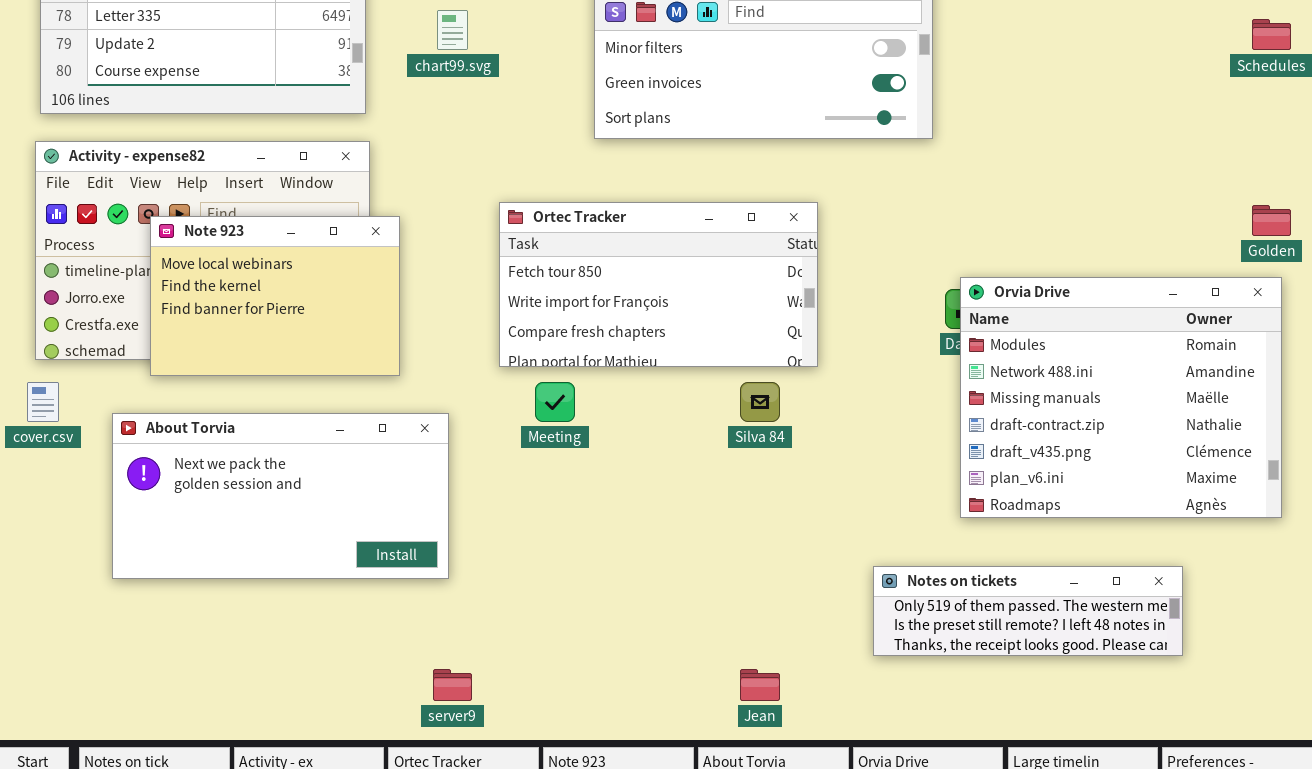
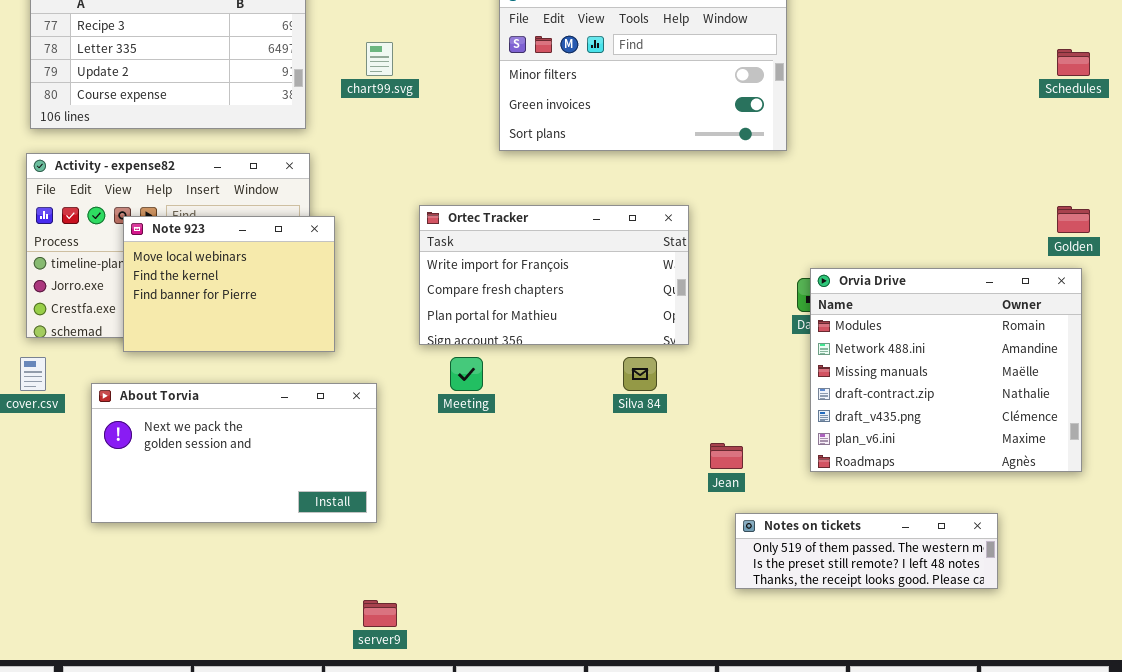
Ortec Tracker: [499,202,818,367] -> [419,205,689,345], scrolled down 1 row
Jean: [740,669,780,701] -> [710,443,743,469], moved

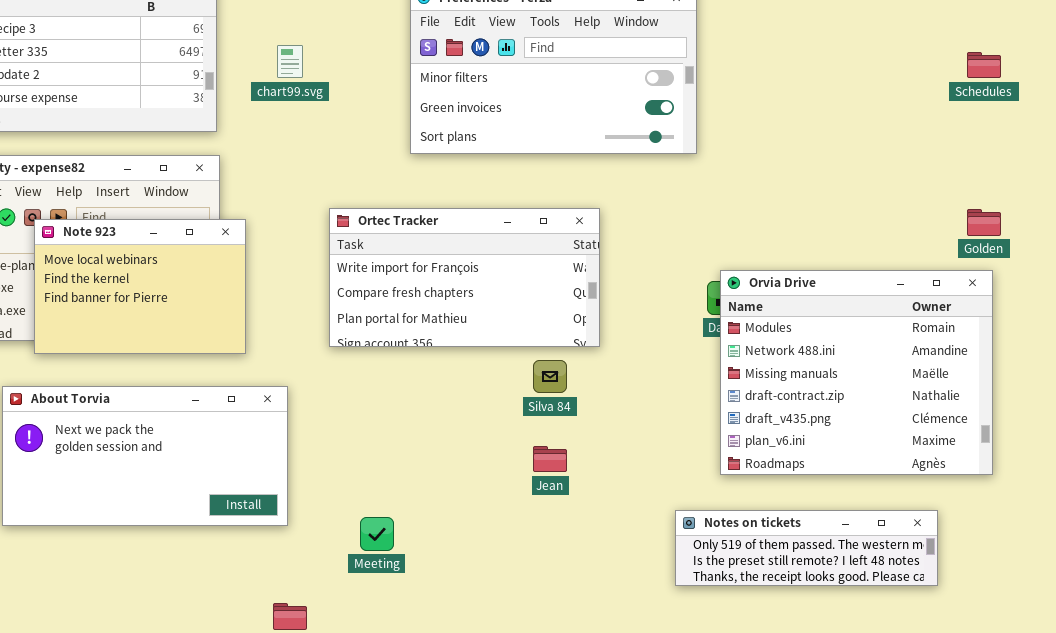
Meeting: [450,357,483,391] -> [360,517,394,551], moved
Jean: [710,443,743,469] -> [533,446,567,472], moved
Notes on tickets: [735,513,998,589] -> [675,510,938,586], moved

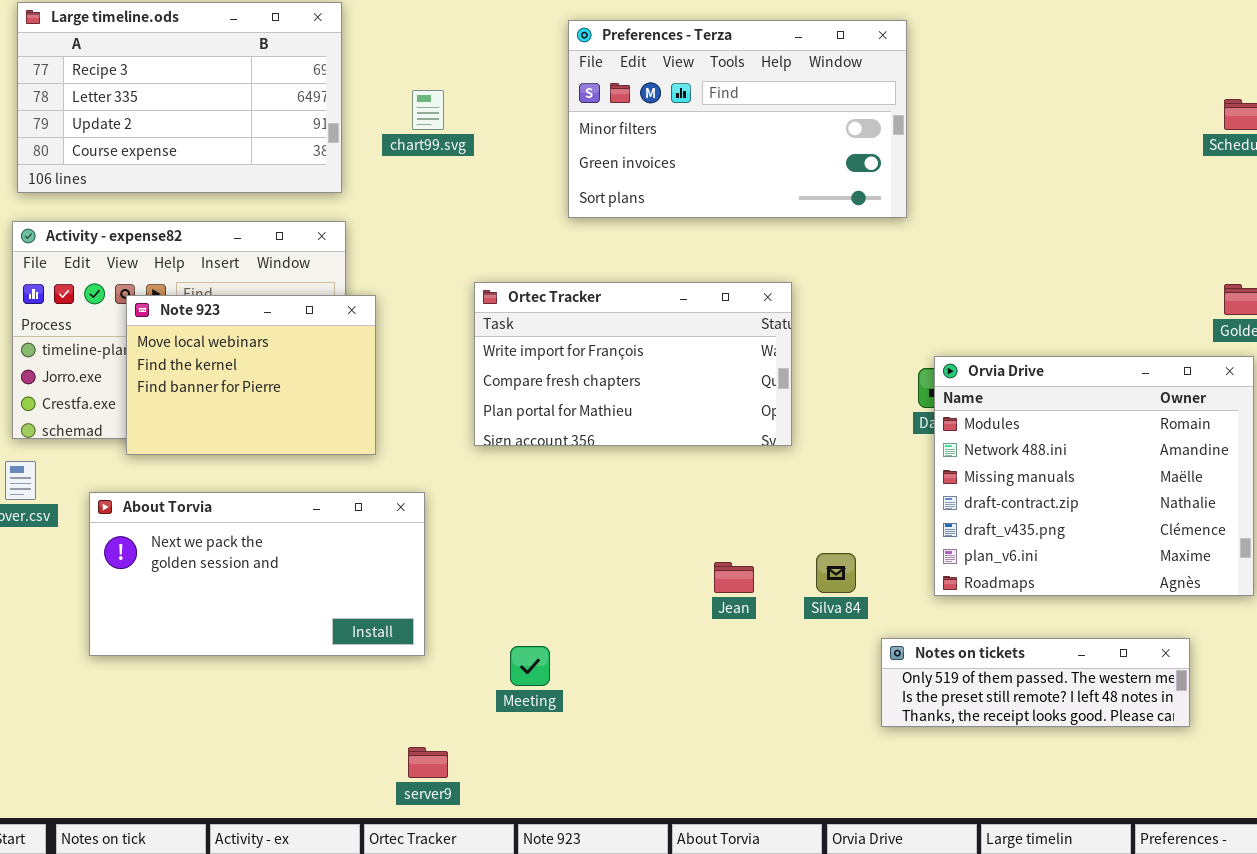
Silva 84: [533,360,567,393] -> [816,553,856,593], moved

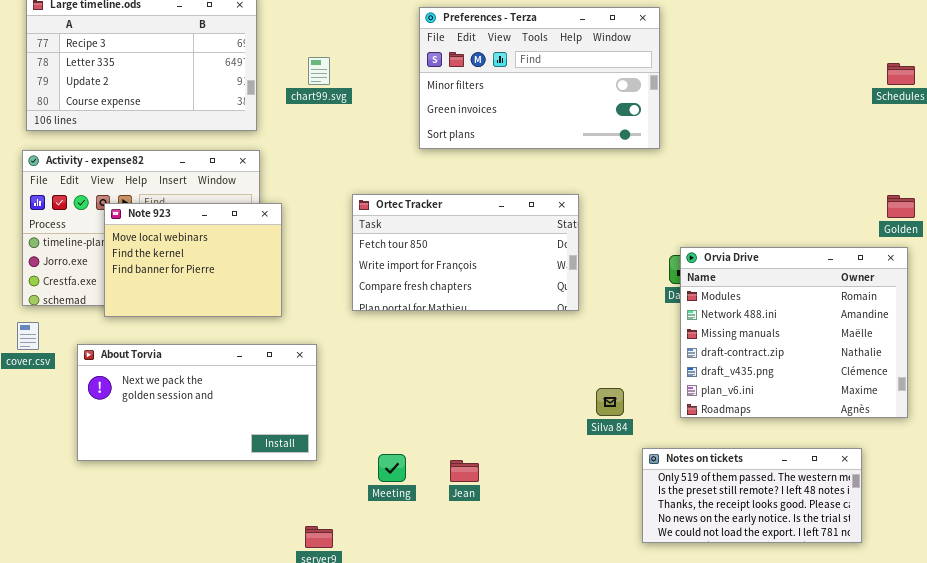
Ortec Tracker: [474,282,792,446] -> [352,194,579,311], scrolled up 1 row
Jean: [714,562,754,593] -> [450,460,479,482], moved
Notes on tickets: [881,638,1190,727] -> [642,448,862,543], resized

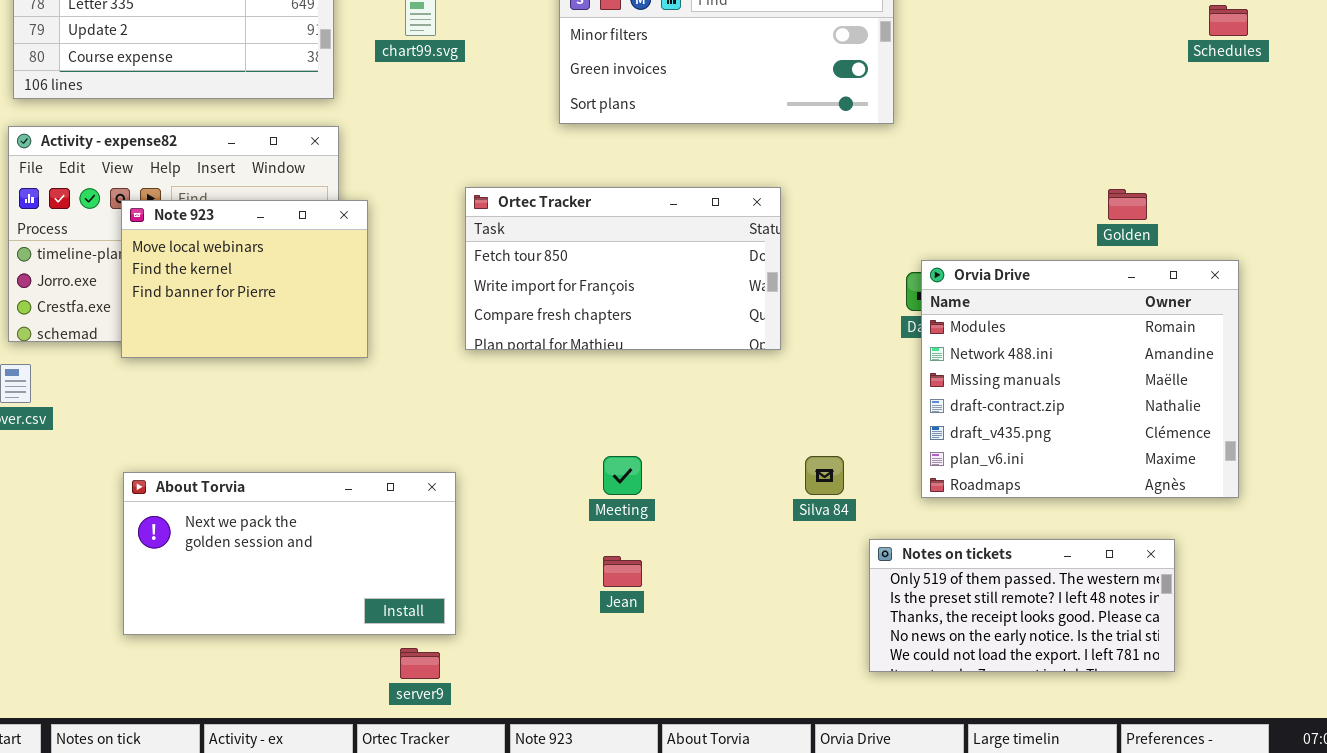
Golden: [887,195,915,218] -> [1108,189,1147,220], moved
About Torvia: [77,344,317,461] -> [123,472,456,635], moved
Meeting: [378,454,406,482] -> [603,456,642,495], moved

